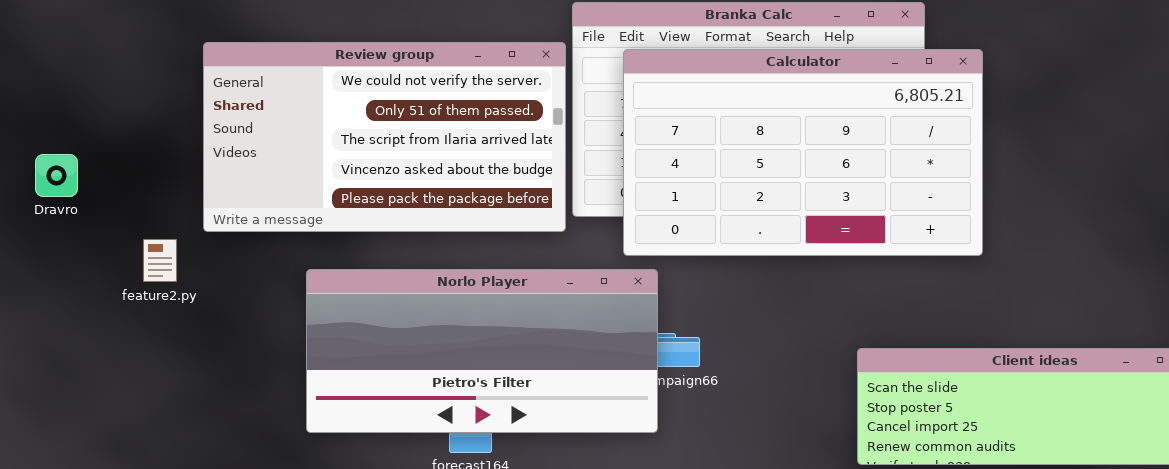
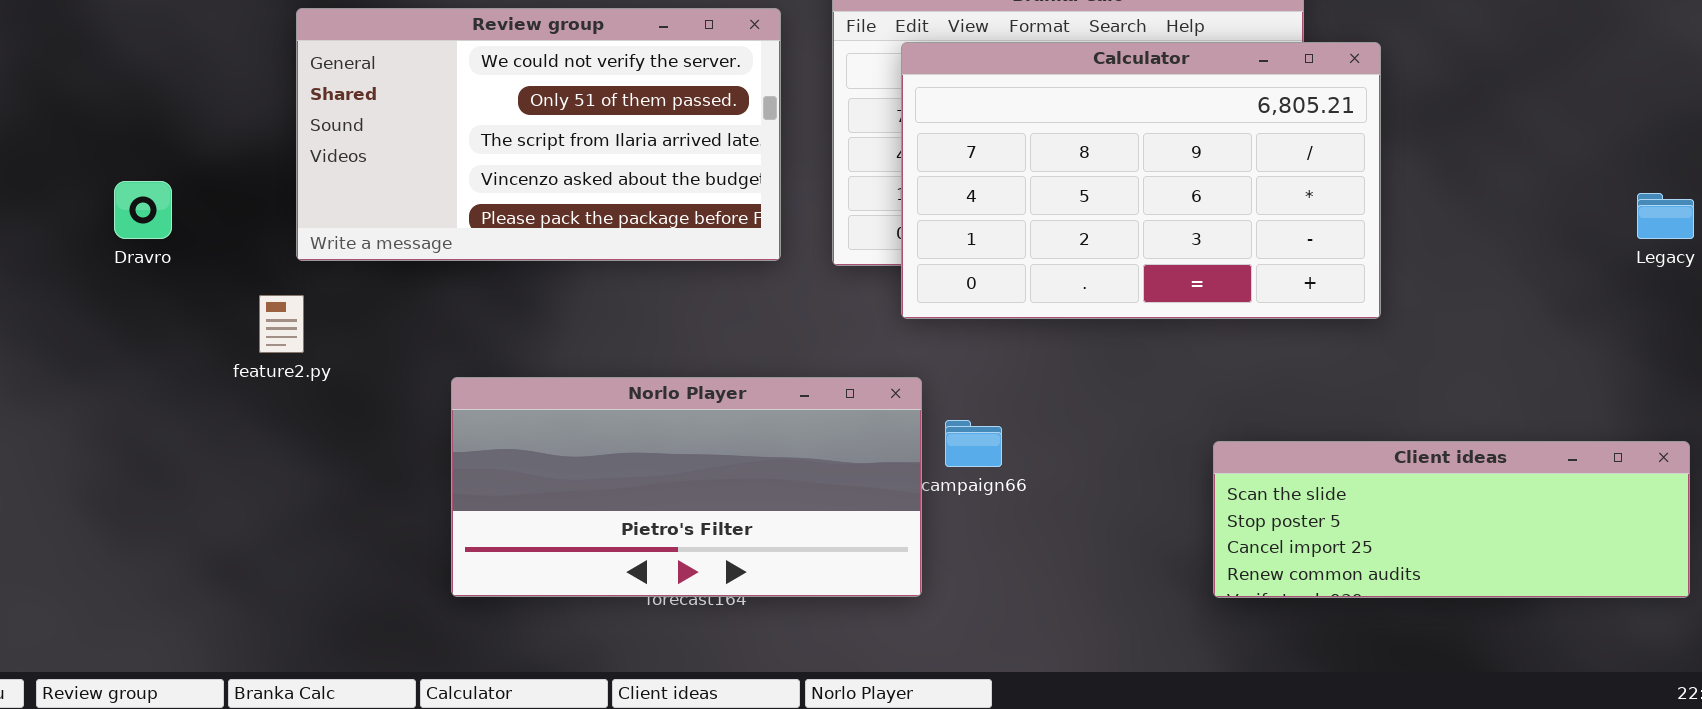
Review group: [203,42,566,232] -> [296,8,781,261], moved
Norlo Player: [306,269,658,433] -> [451,377,922,597], moved

